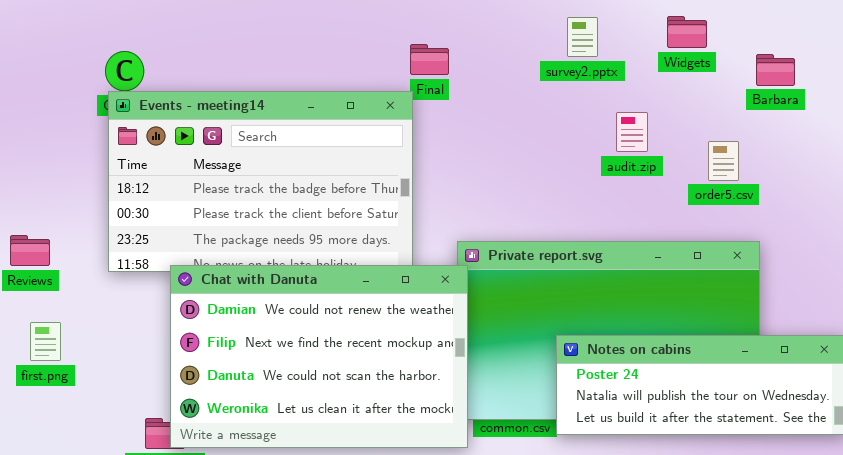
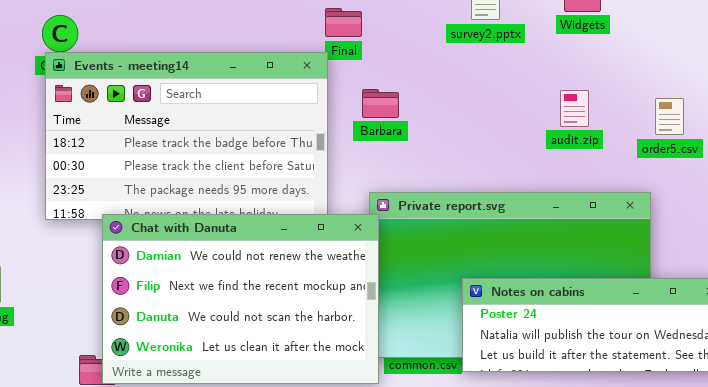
Barbara: [756,54,795,86] -> [362,89,399,118], moved
audit.zip: [616,112,648,152] -> [560,90,589,127], moved
order5.csv: [708,141,739,181] -> [655,98,684,135], moved

